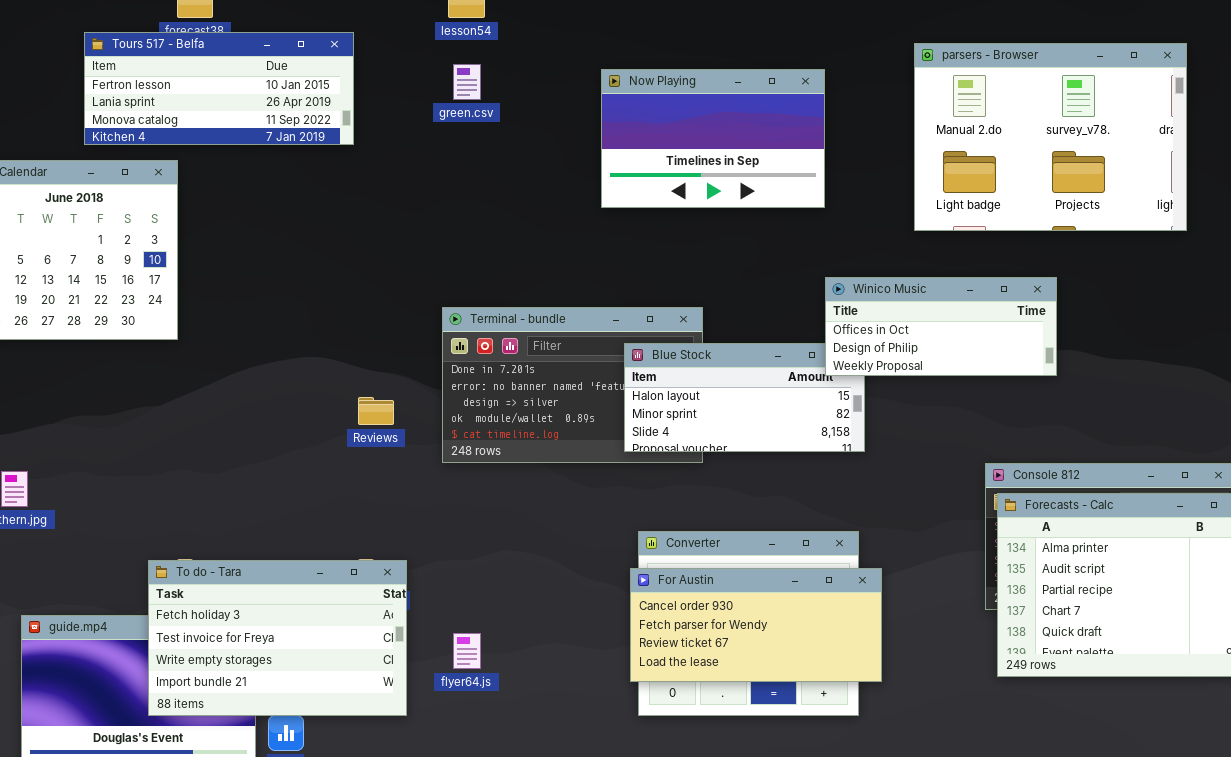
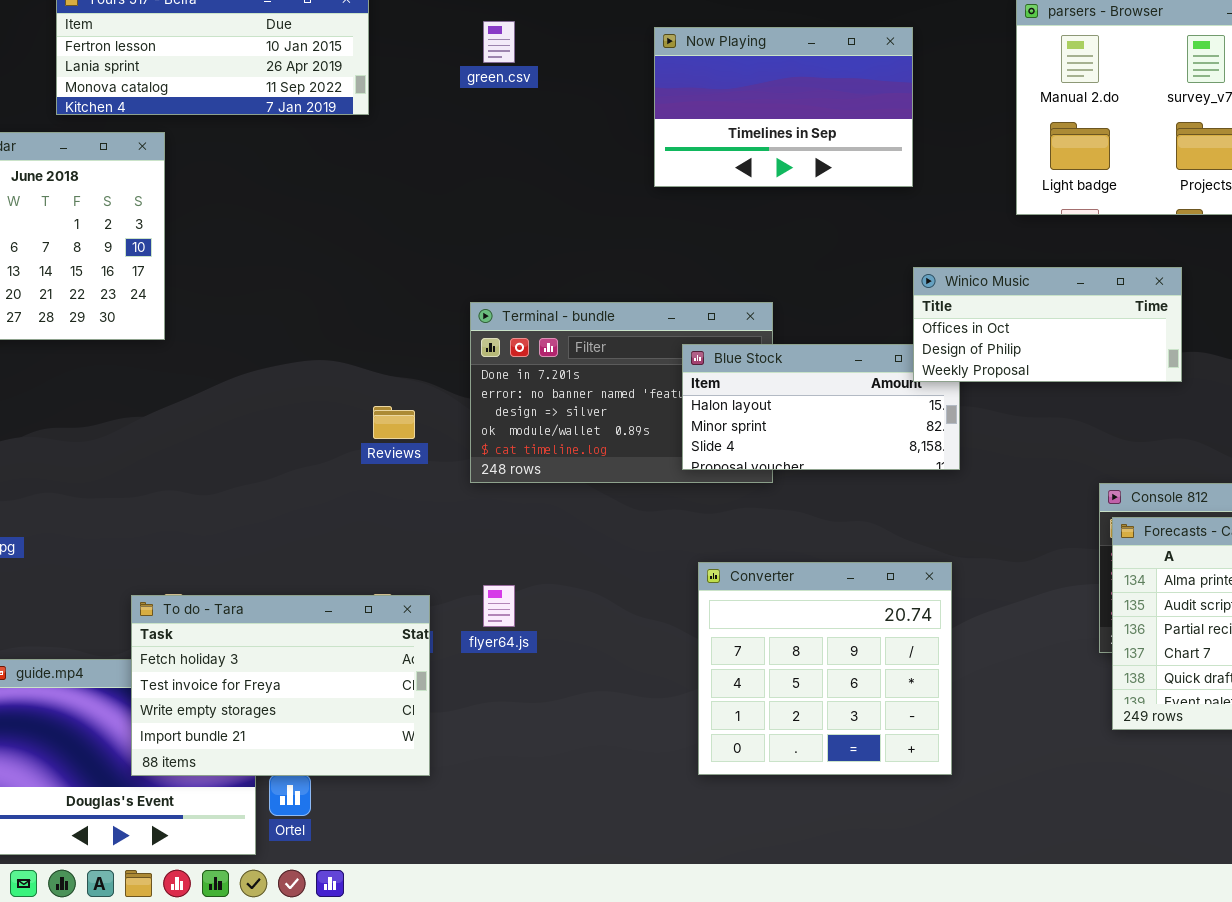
For Austin: [630,568,882,682] -> none, closed
flyer64.js: [453,633,481,669] -> [483,585,515,627], moved

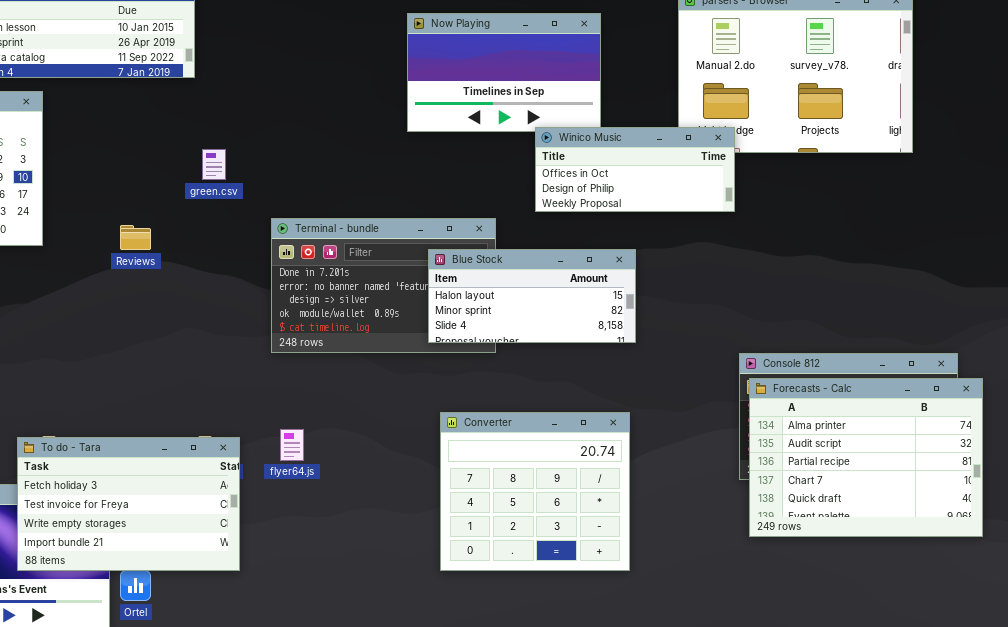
green.csv: [483,21,515,63] -> [202,149,226,180], moved
Winico Music: [913,267,1182,382] -> [535,127,735,212], moved
Reviews: [373,406,415,439] -> [120,225,151,250], moved

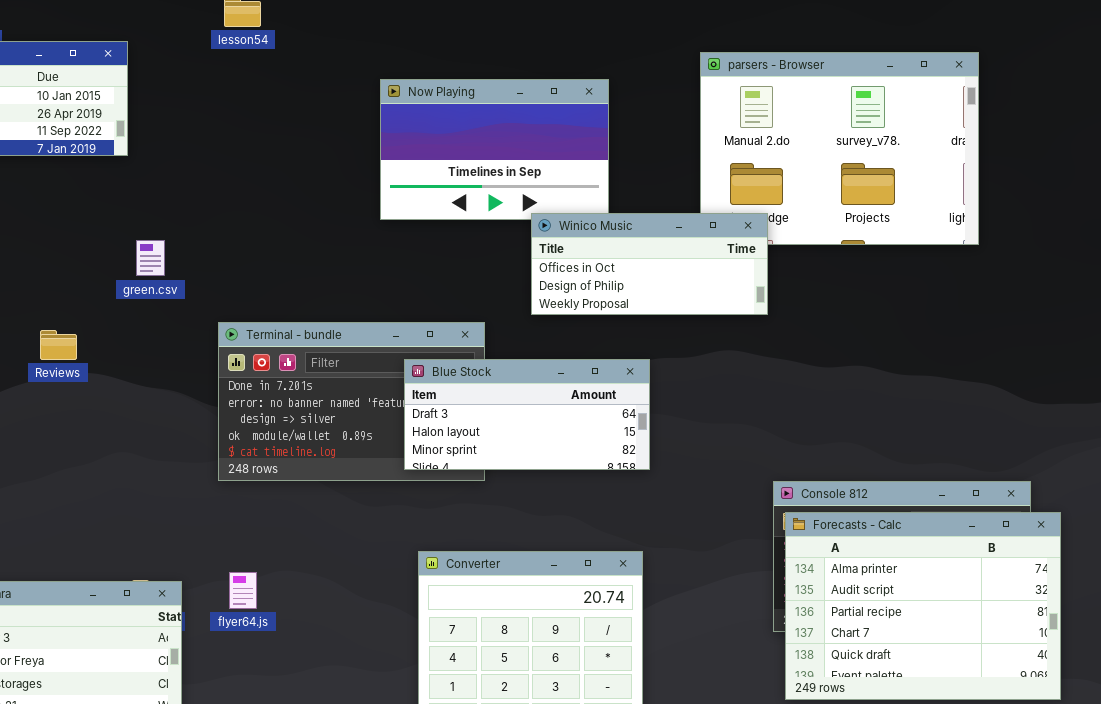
Blue Stock: [428,249,636,343] -> [404,359,650,470], scrolled up 1 row

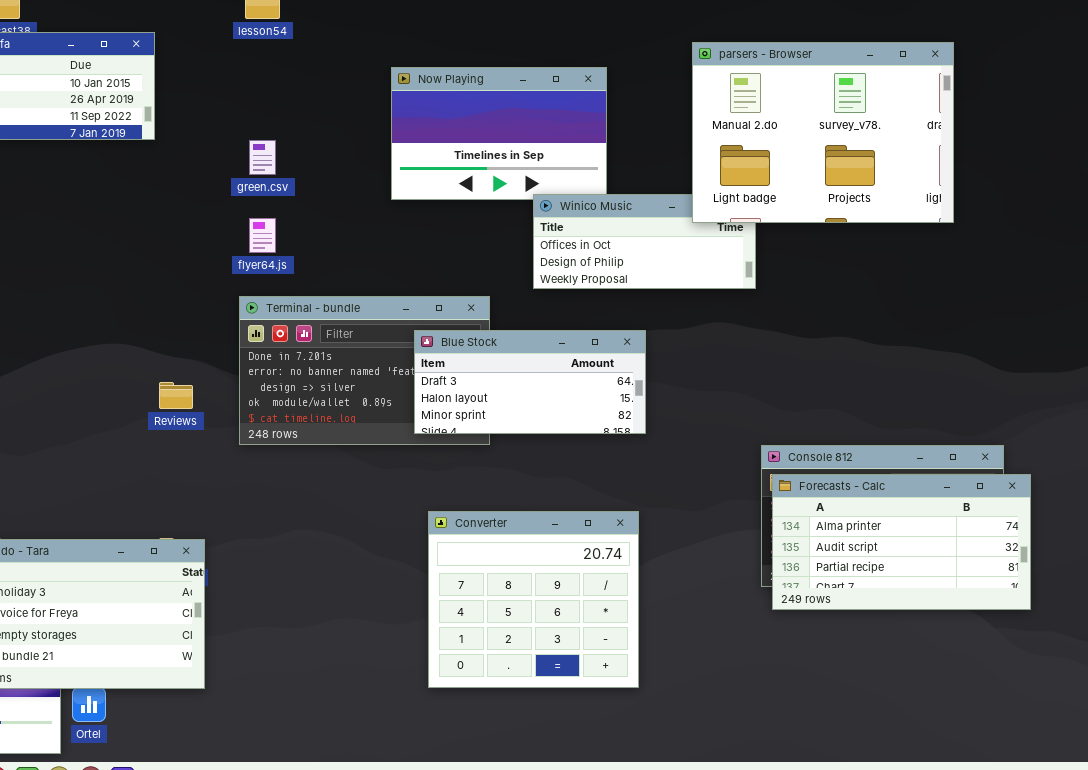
parsers - Browser: [700,52,979,245] -> [692,42,954,223], raised
green.csv: [136,240,165,276] -> [249,140,276,175], moved
Reviews: [40,330,77,360] -> [159,382,193,409], moved
Forecasts - Calc: [785,512,1061,700] -> [772,474,1031,610], resized
flyer64.js: [229,572,257,609] -> [249,218,276,253], moved

